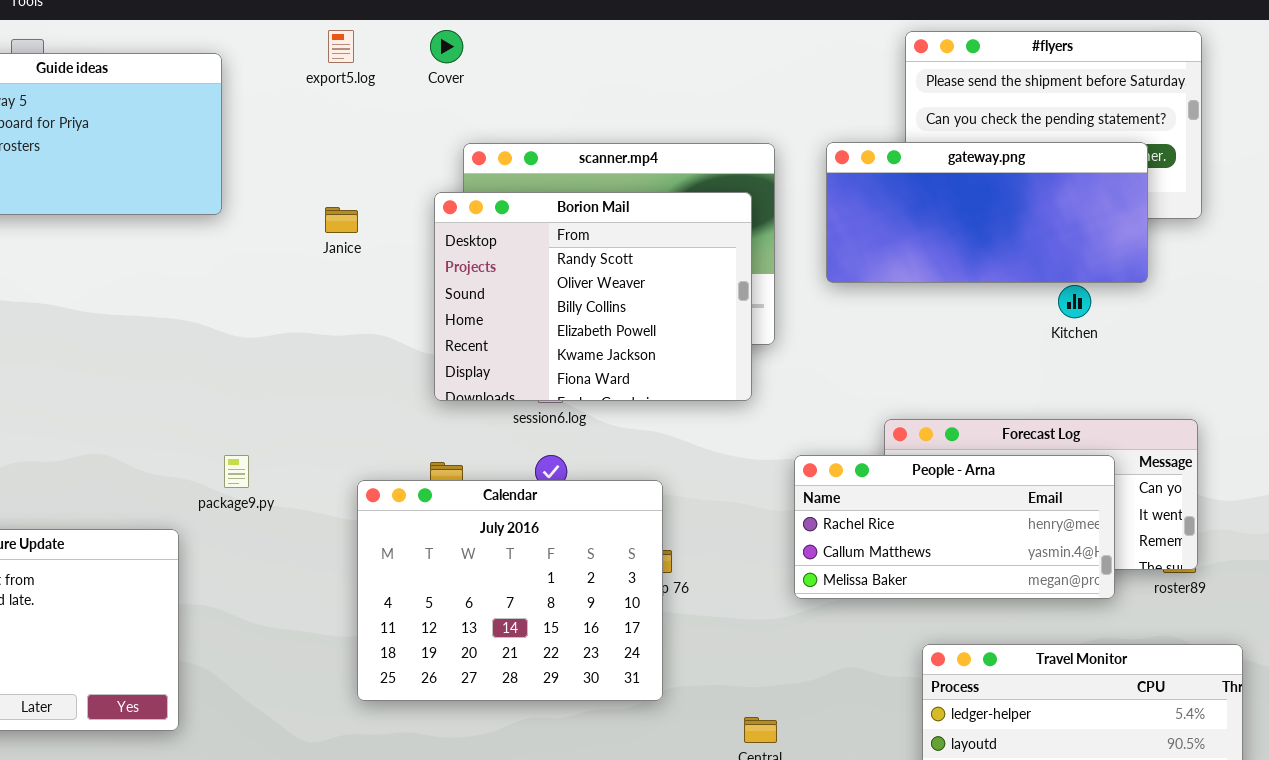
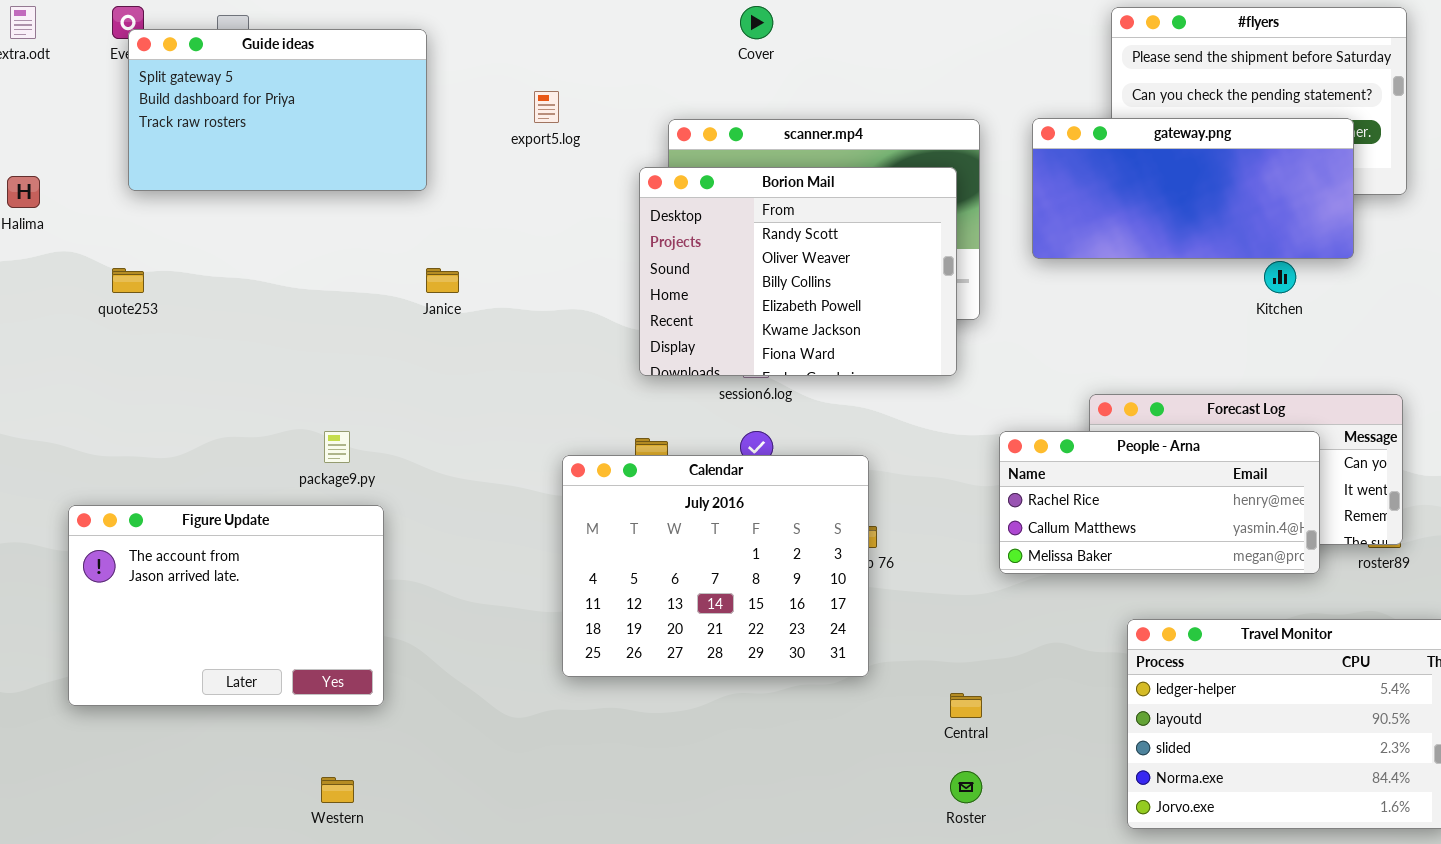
export5.log: [328,30,354,63] -> [534,91,559,123], moved
Cover: [430,30,463,63] -> [740,6,773,39], moved
Janice: [325,207,358,233] -> [426,268,459,293], moved
package9.py: [224,455,249,488] -> [324,431,350,463], moved

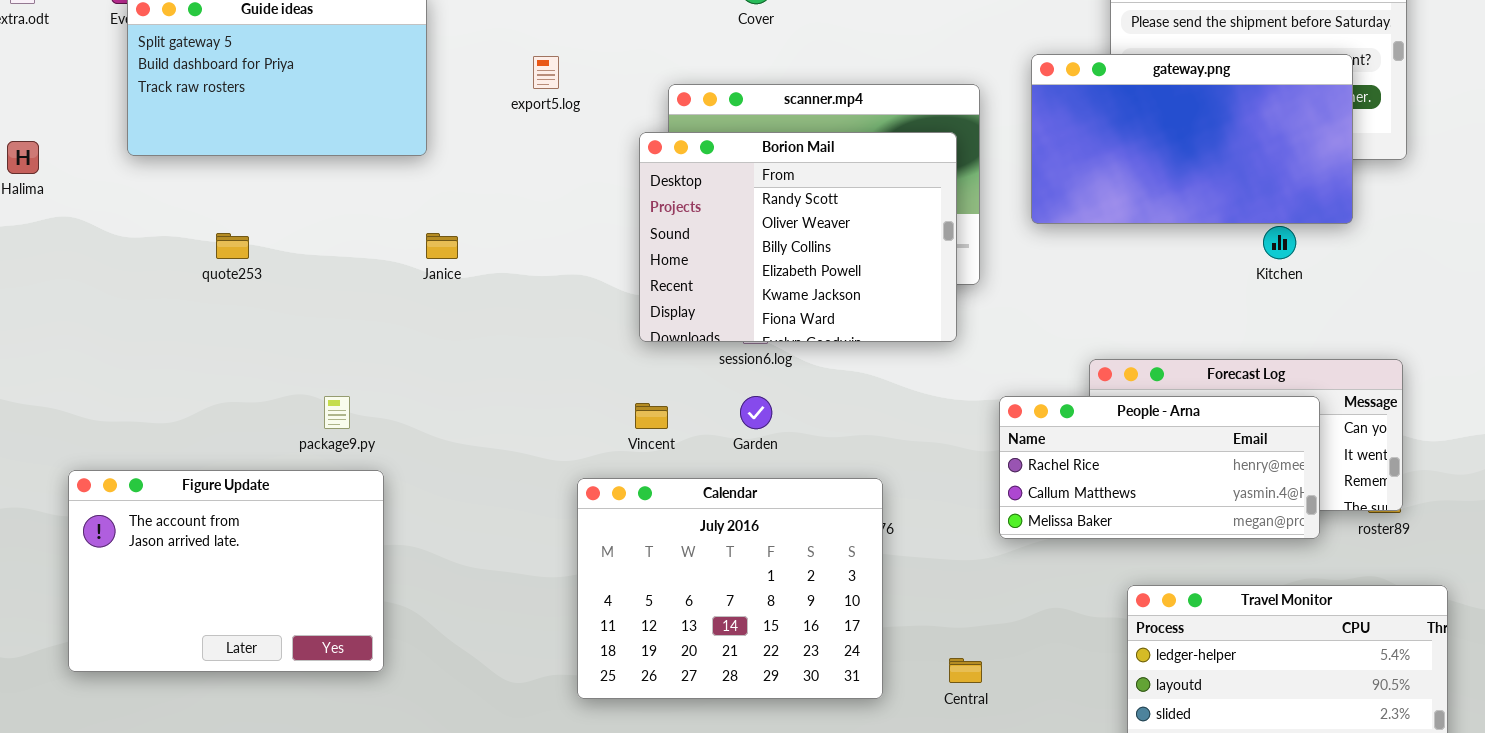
gateway.png: [1032,118,1354,259] -> [1031,54,1353,224], resized
quote253: [112,268,144,293] -> [216,233,249,259], moved
Calendar: [562,455,869,677] -> [577,478,883,699], moved

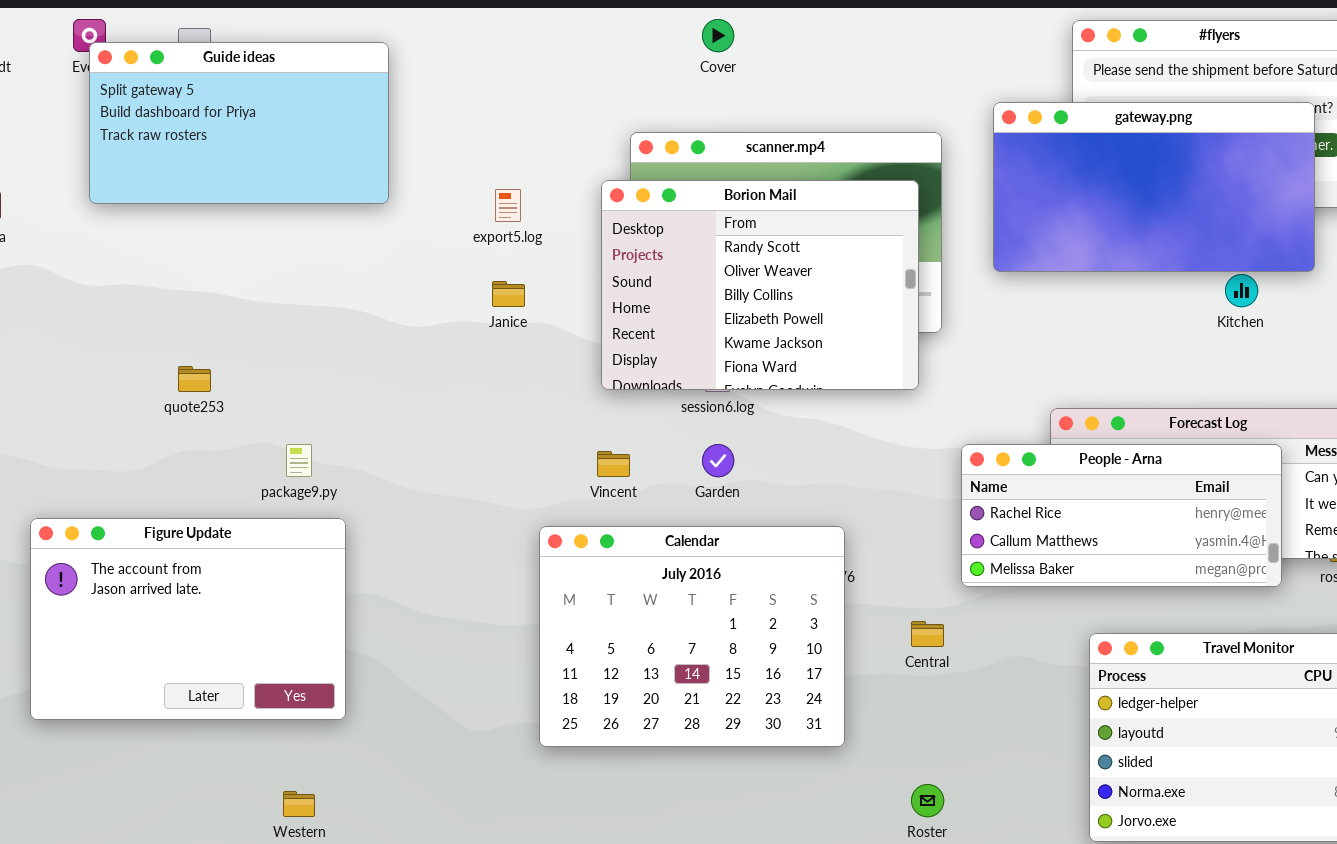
export5.log: [533,56,559,89] -> [495,189,521,222], moved
quote253: [216,233,249,259] -> [178,366,211,392], moved
Janice: [426,233,458,259] -> [492,281,525,307], moved
Central: [949,658,982,683] -> [911,621,944,647], moved

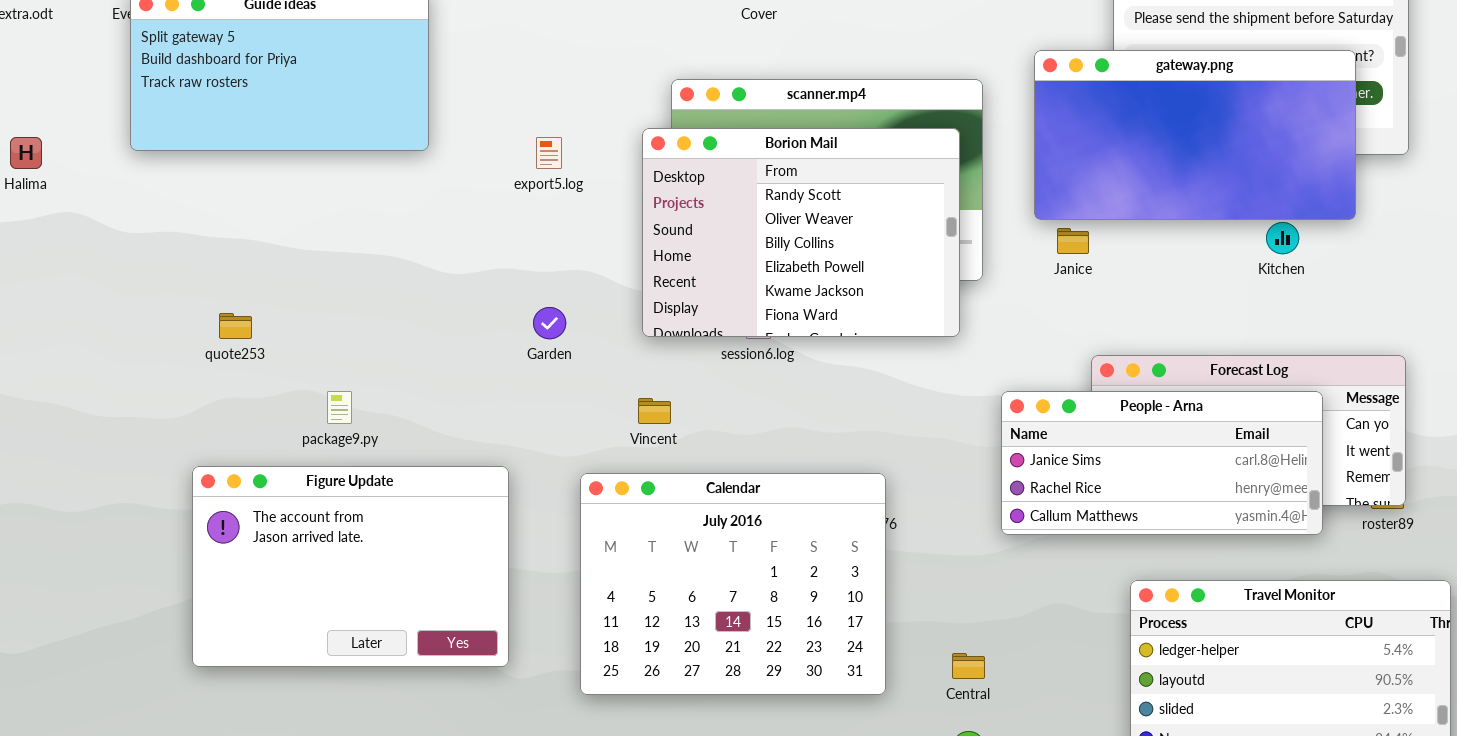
Janice: [492,281,525,307] -> [1057,228,1089,254], moved
Garden: [702,444,734,477] -> [533,307,566,339], moved
People - Arna: [961,444,1282,587] -> [1001,391,1323,535], scrolled up 1 row
Figure Update: [30,518,346,720] -> [192,466,509,667], moved
Central: [911,621,944,647] -> [952,653,985,679], moved

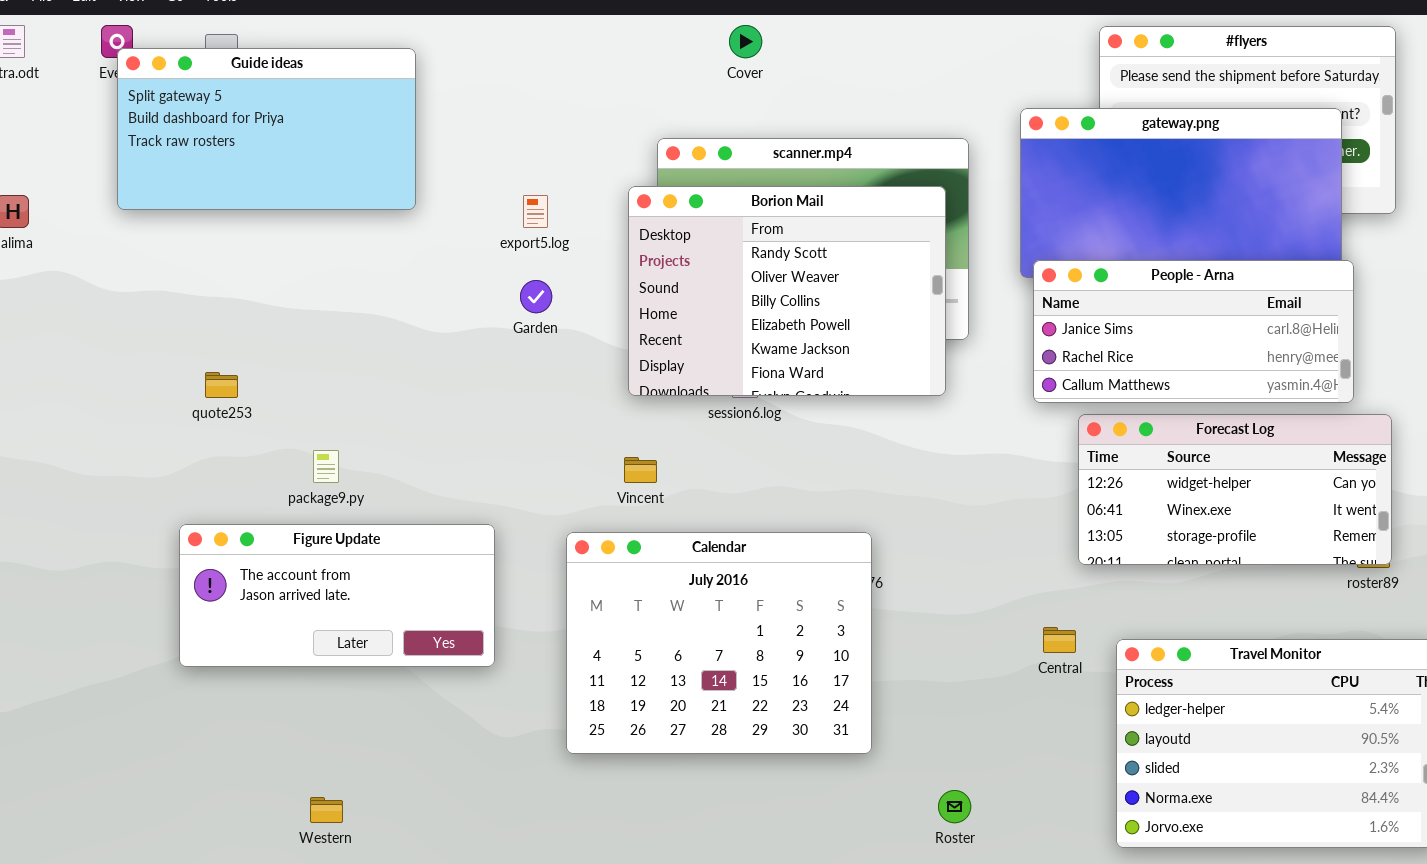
Garden: [533,307,566,339] -> [520,280,552,313], moved
People - Arna: [1001,391,1323,535] -> [1033,260,1354,403], moved
Figure Update: [192,466,509,667] -> [179,524,495,667], resized
Central: [952,653,985,679] -> [1043,627,1076,653], moved

